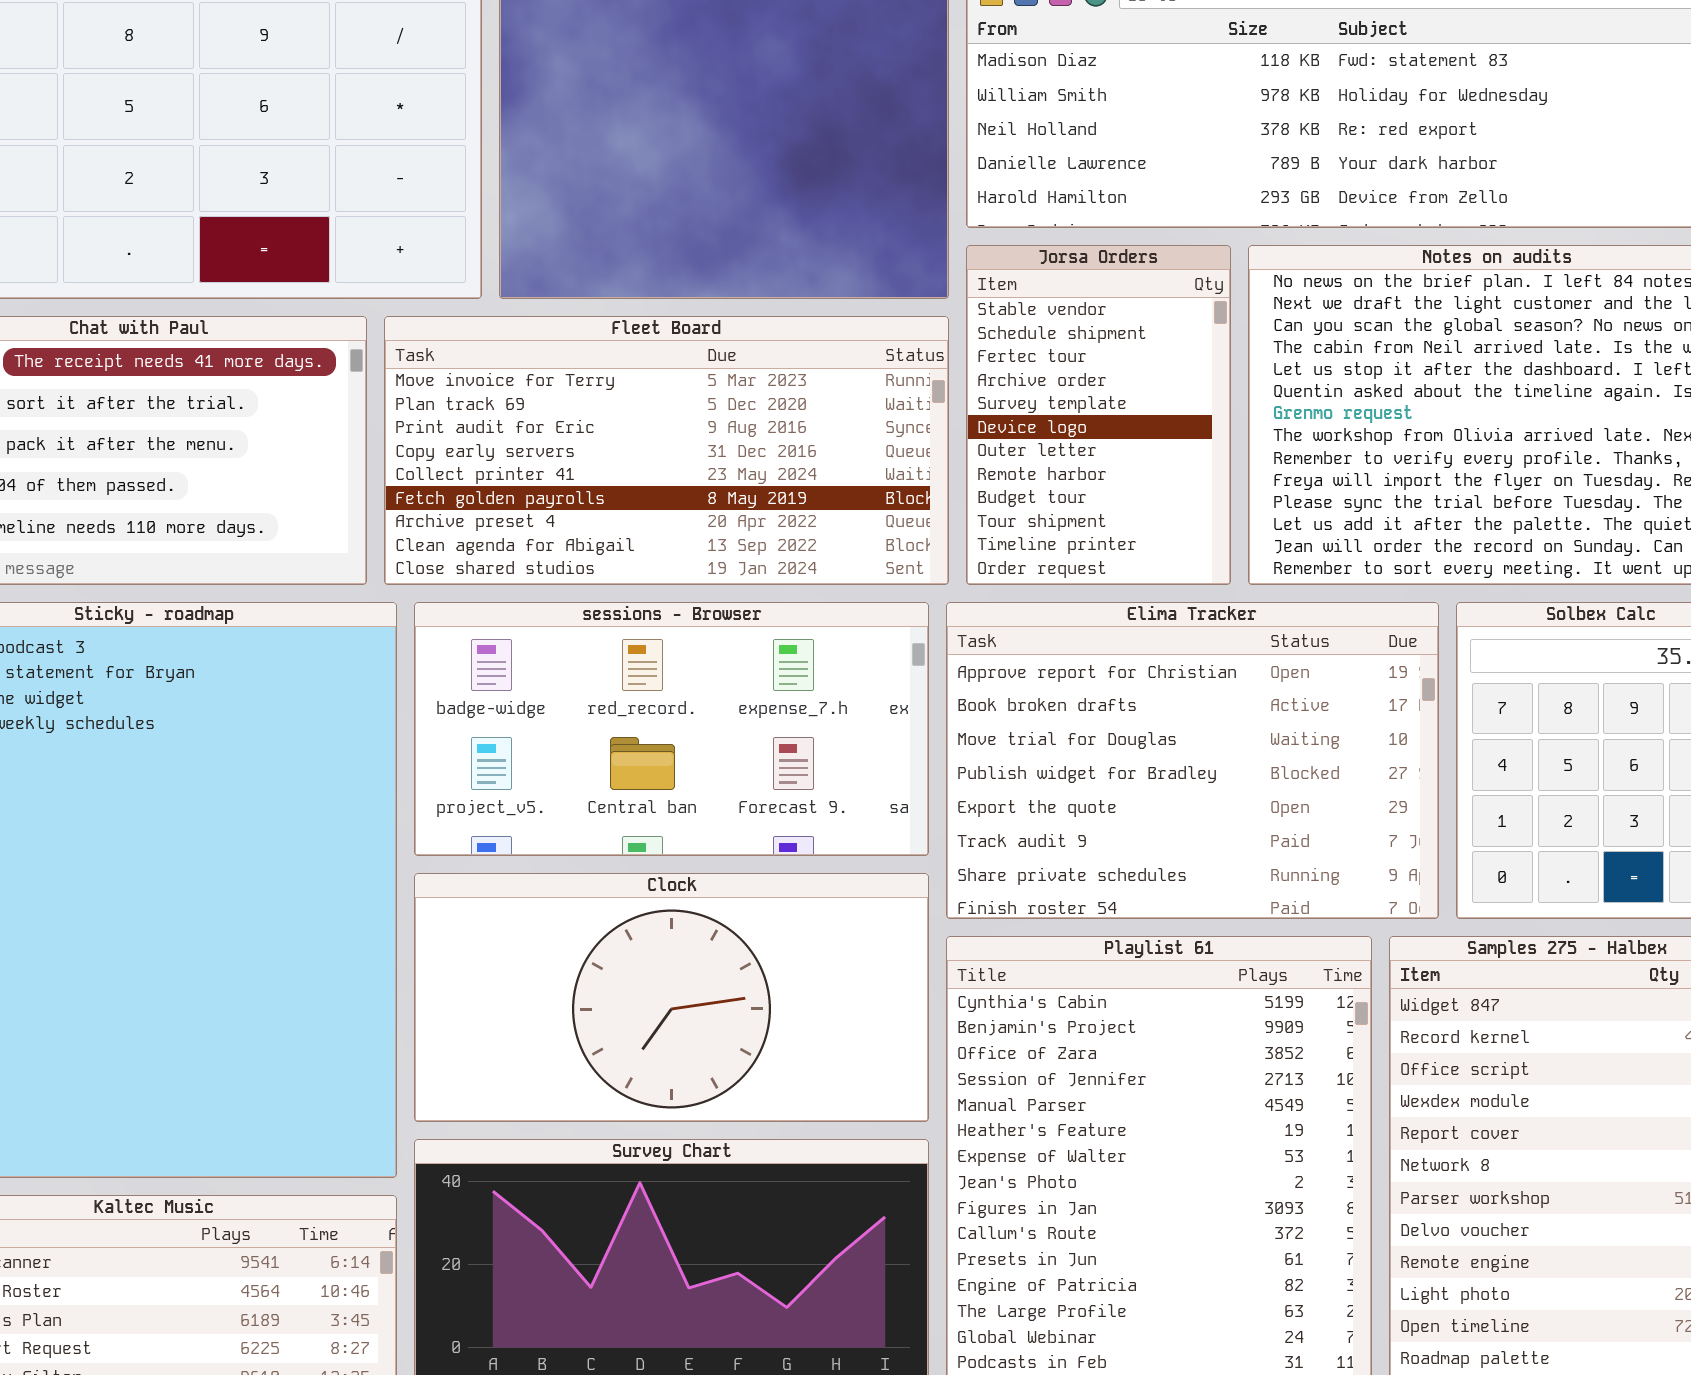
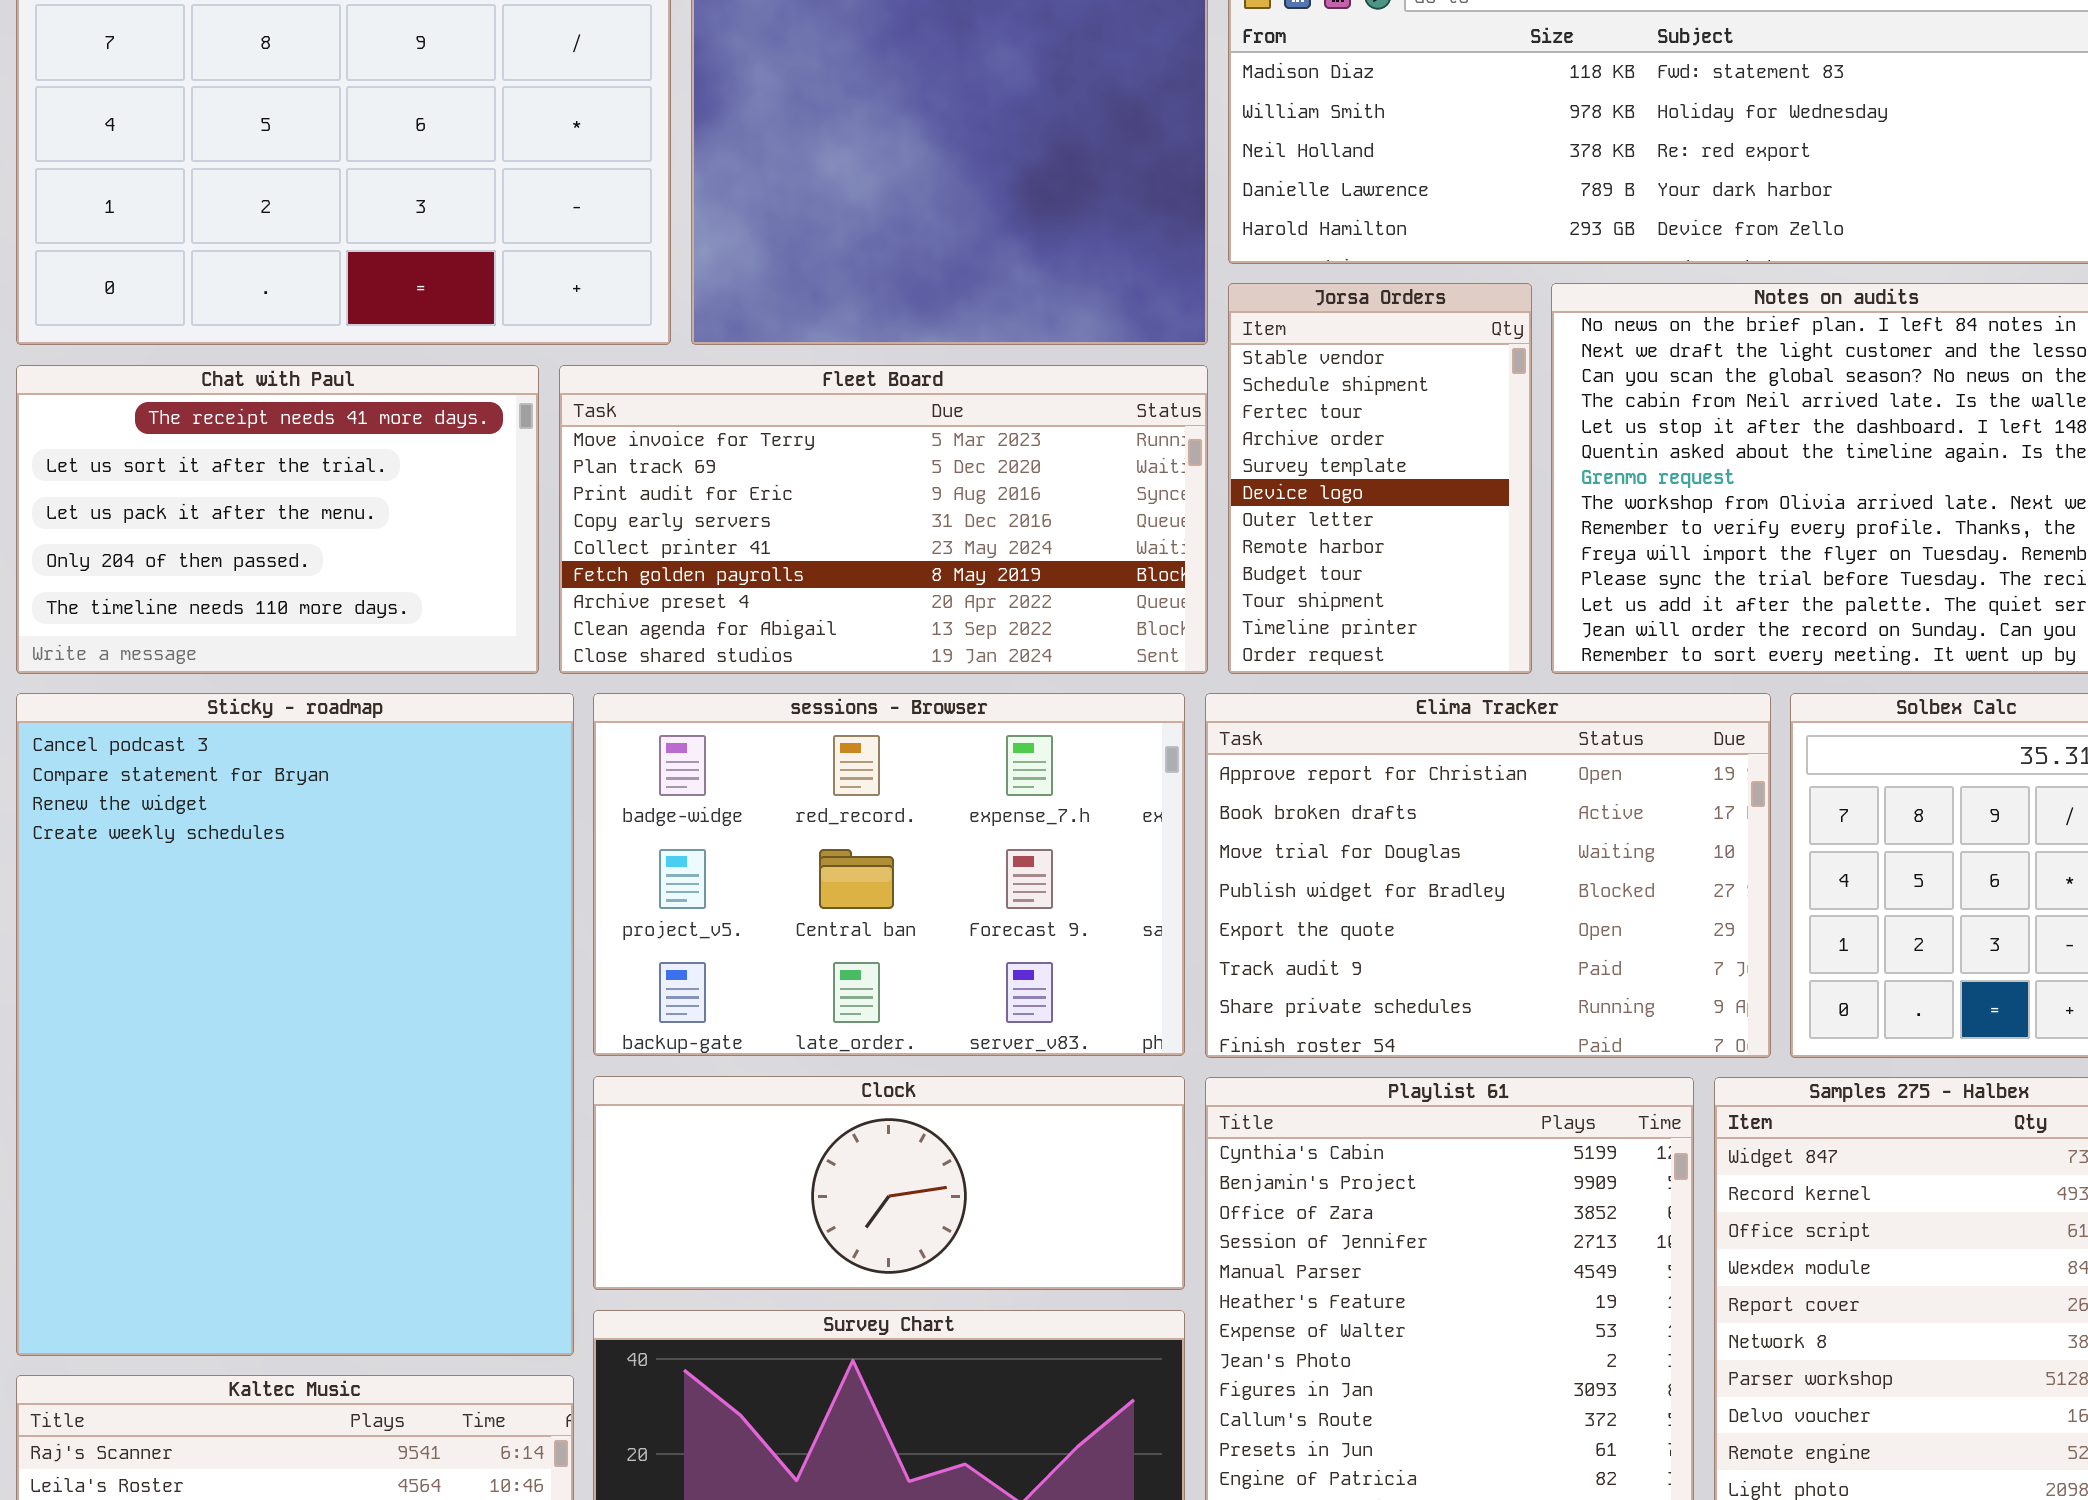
sessions - Browser: [414,602,929,856] -> [593,693,1185,1056], resized
Clock: [414,873,929,1122] -> [593,1076,1185,1290], resized

